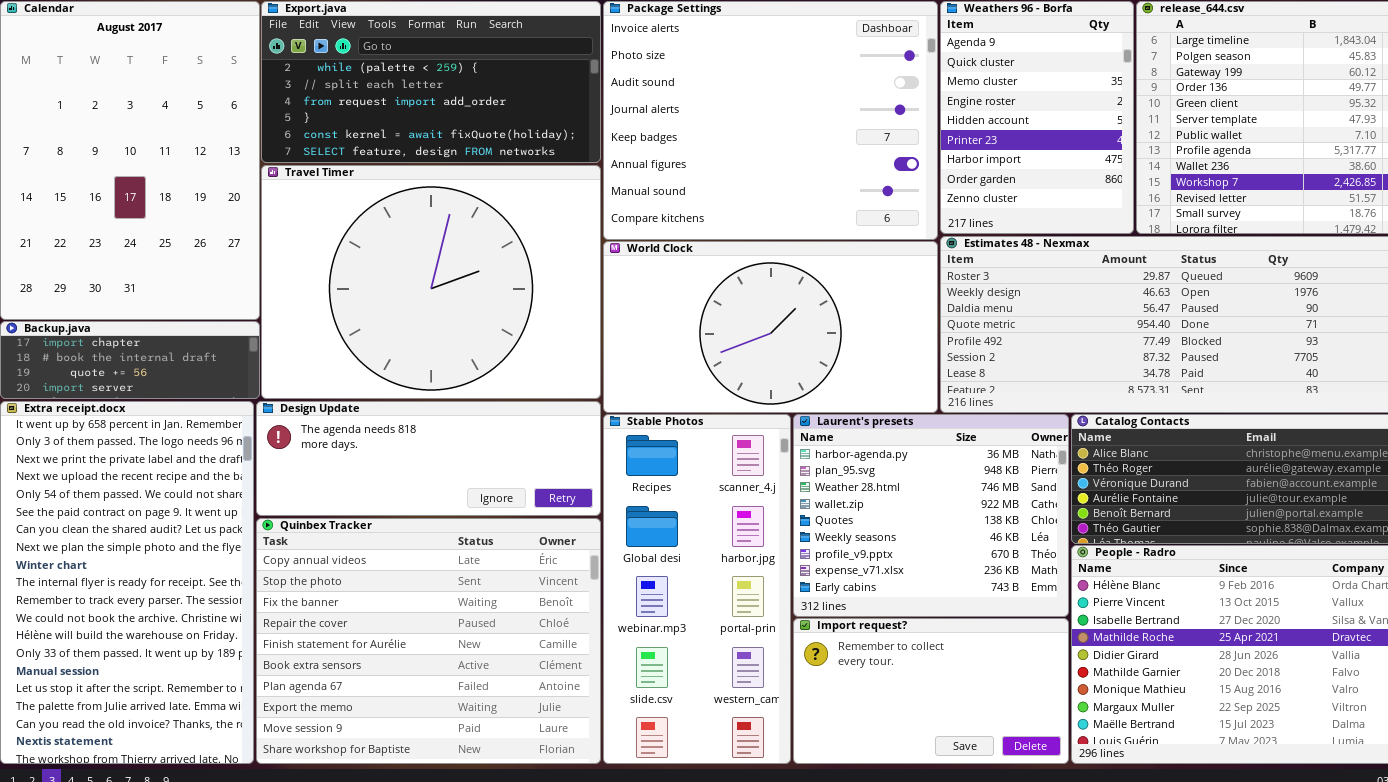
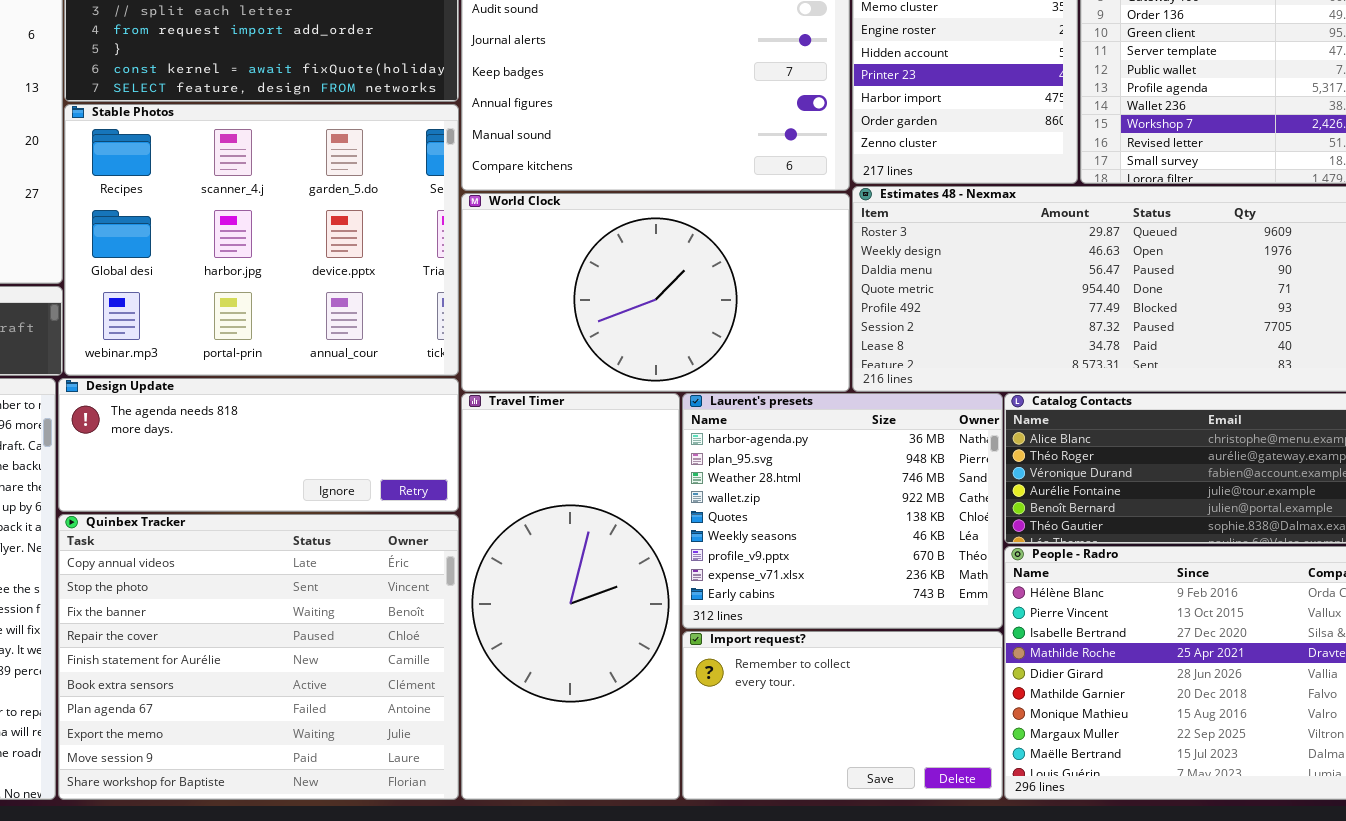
Travel Timer: [261,165,601,399] -> [461,393,680,800], moved, resized
Stable Photos: [603,414,791,764] -> [64,104,459,376], moved, resized

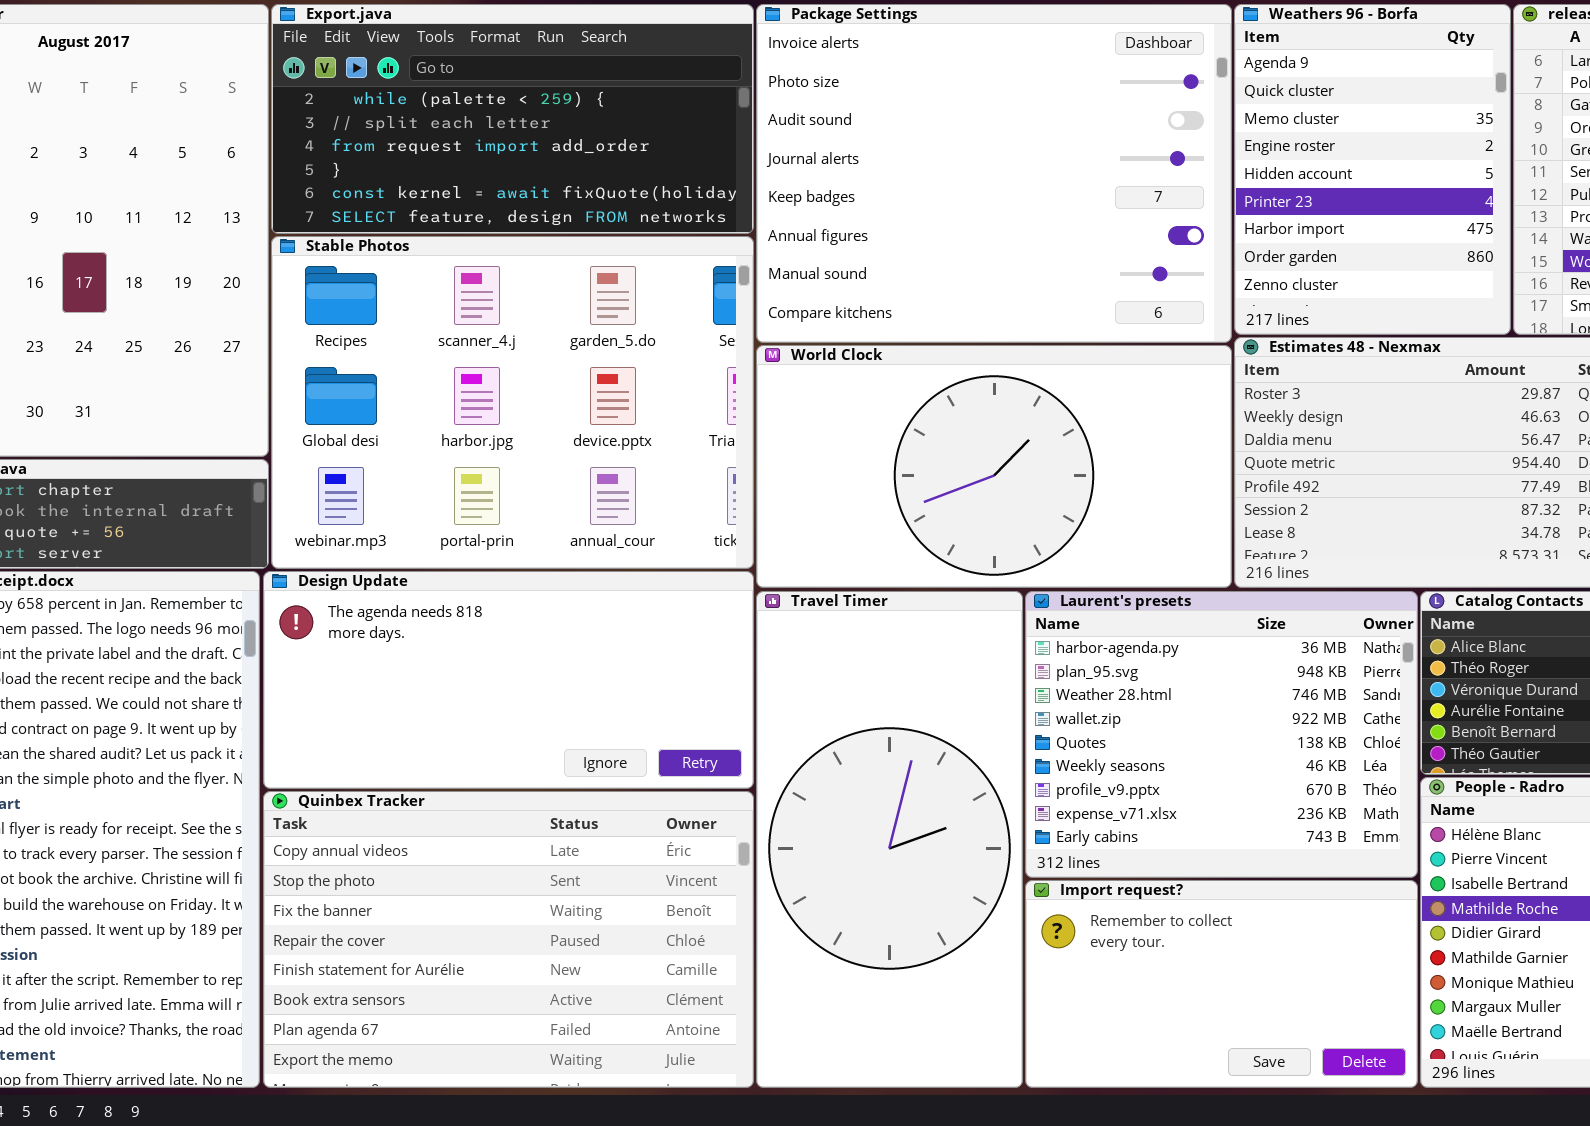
Design Update: [58,378,459,512] -> [263,571,754,789], resized
Quinbex Tracker: [58,514,459,800] -> [263,791,754,1088], resized

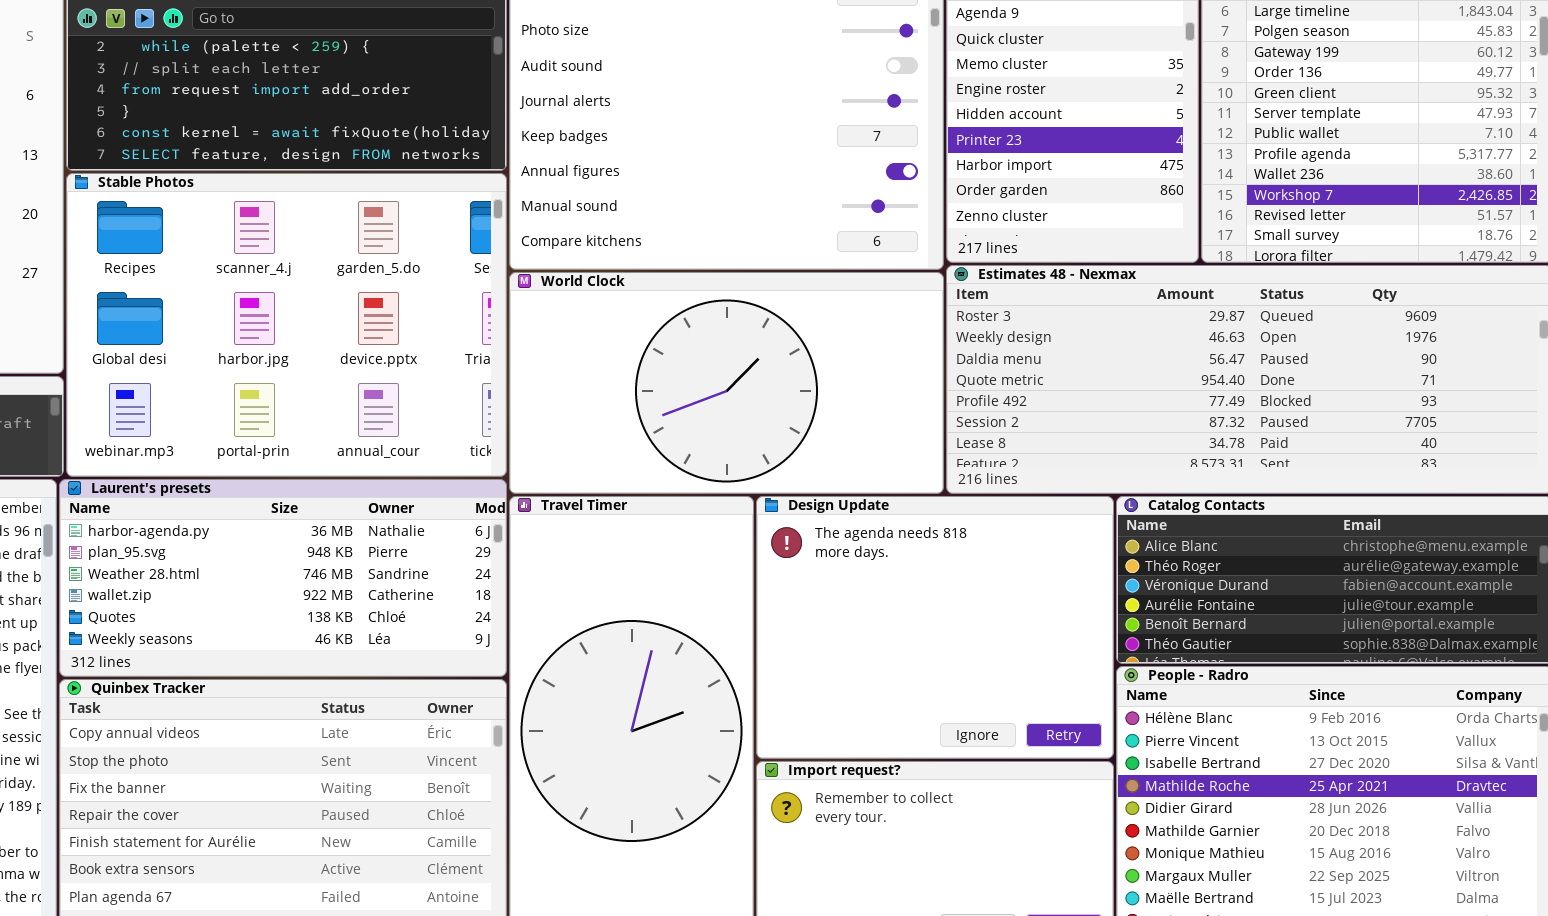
Design Update: [263,571,754,789] -> [756,496,1114,759], moved, resized
Laurent's presets: [1025,591,1418,878] -> [59,479,507,677], moved, resized

